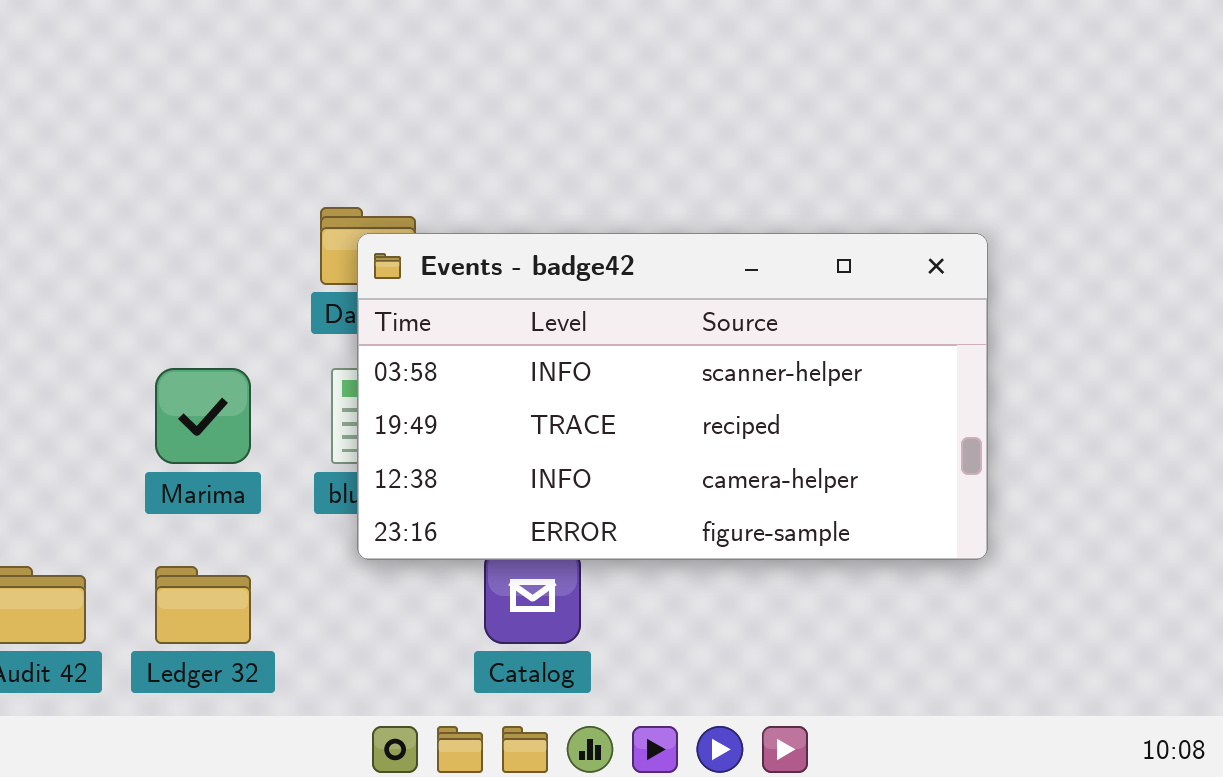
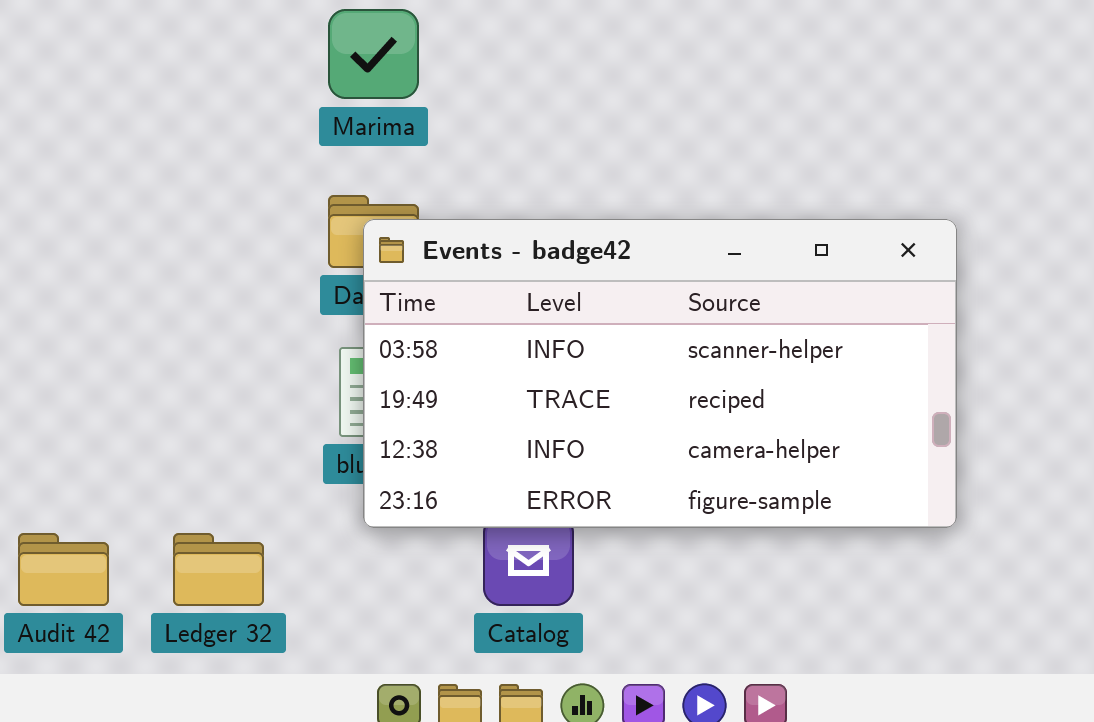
Marima: [155,368,251,464] -> [328,9,419,99], moved

